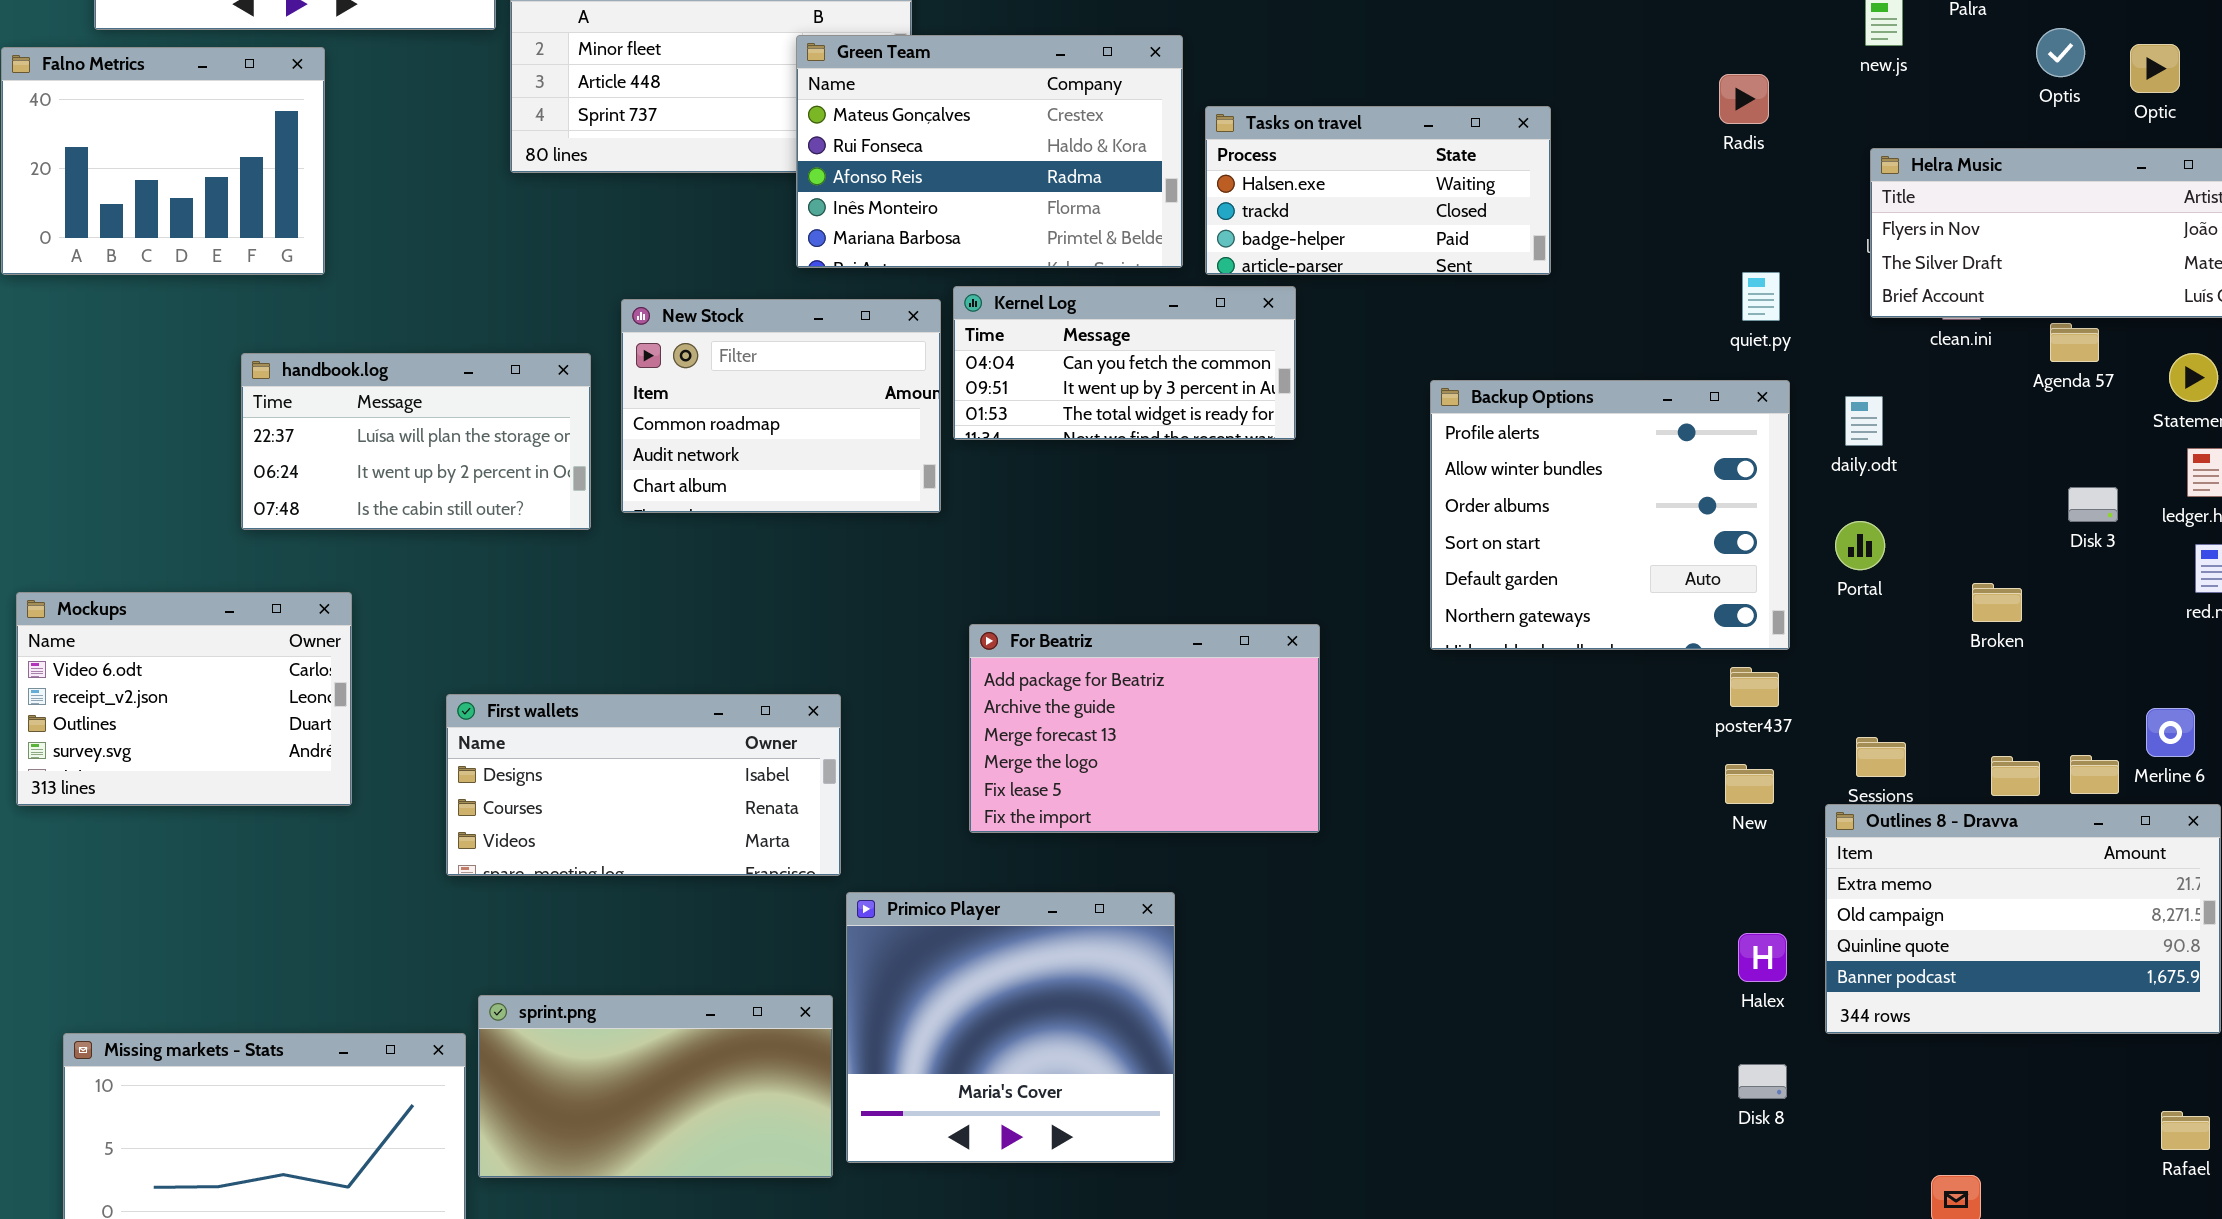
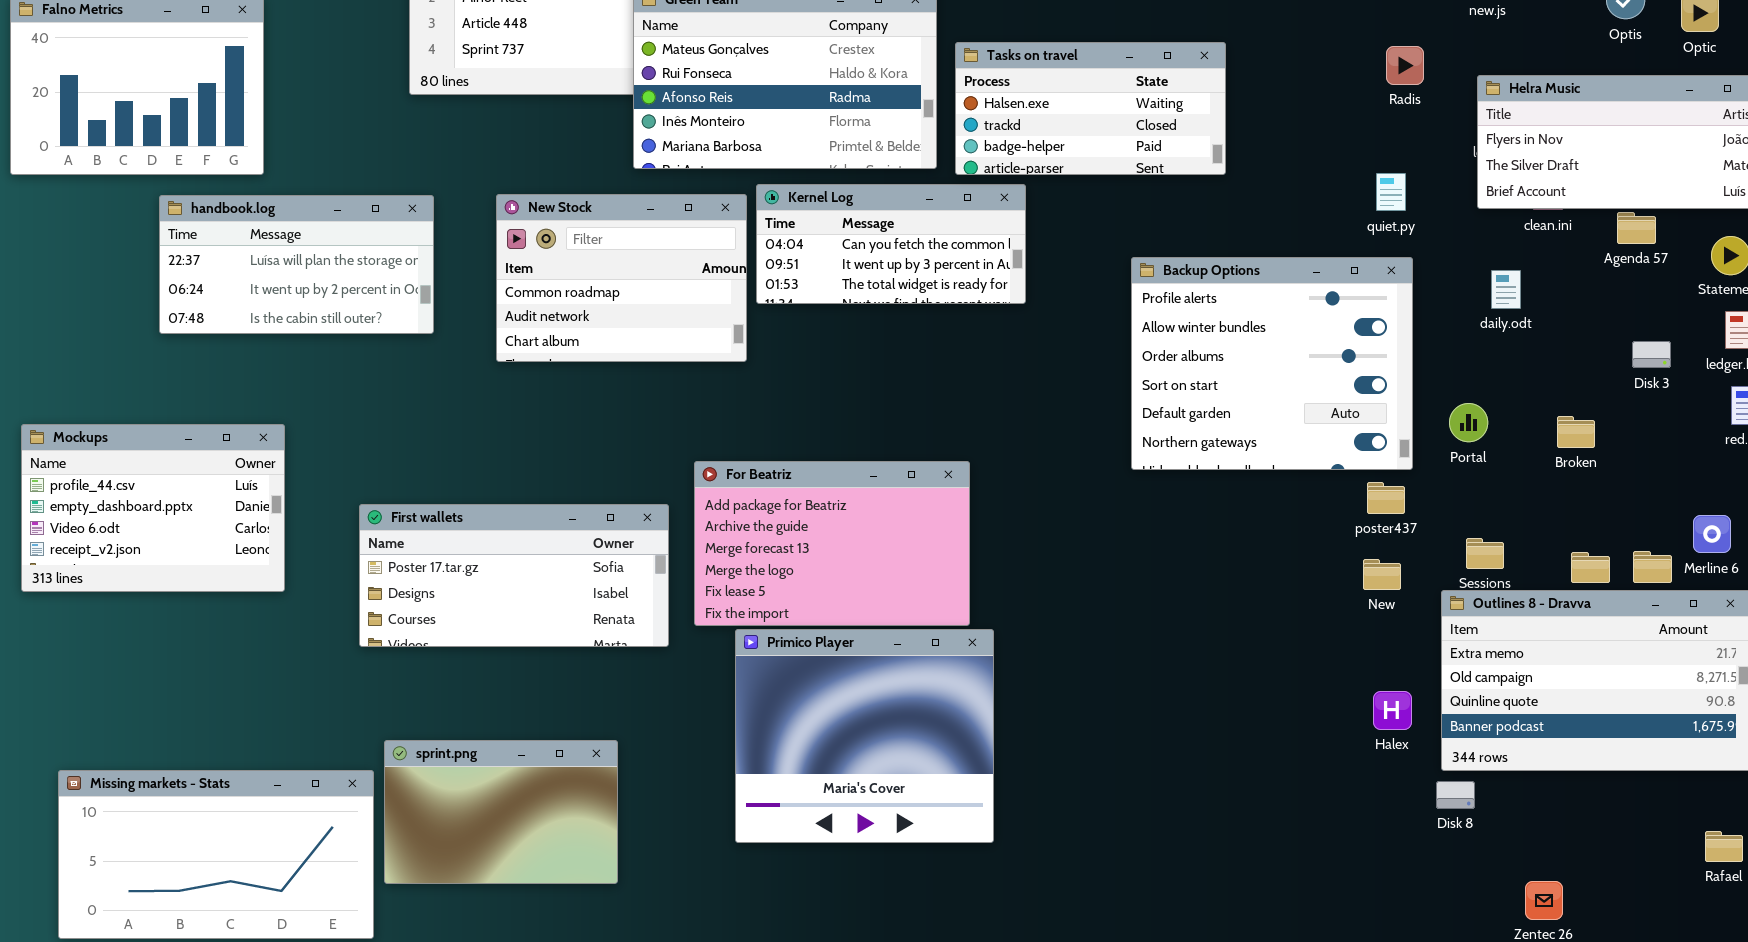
Radis: [1719,74,1769,124] -> [1386,46,1424,85], moved
handbook.log: [241,353,591,530] -> [159,195,434,334], moved
daily.odt: [1845,396,1883,446] -> [1491,270,1521,309], moved
Portal: [1835,521,1885,570] -> [1449,403,1488,442], moved
Mockups: [16,592,352,806] -> [21,424,285,592], scrolled up 2 rows
For Beatriz: [969,624,1320,833] -> [694,461,970,626], moved
First wallets: [446,694,841,876] -> [359,504,669,647], scrolled up 1 row
Primico Player: [846,892,1175,1163] -> [735,629,994,843], moved
sprint.png: [478,995,833,1178] -> [384,740,618,884], resized
Disk 8: [1738,1064,1787,1099] -> [1436,781,1475,809], moved

